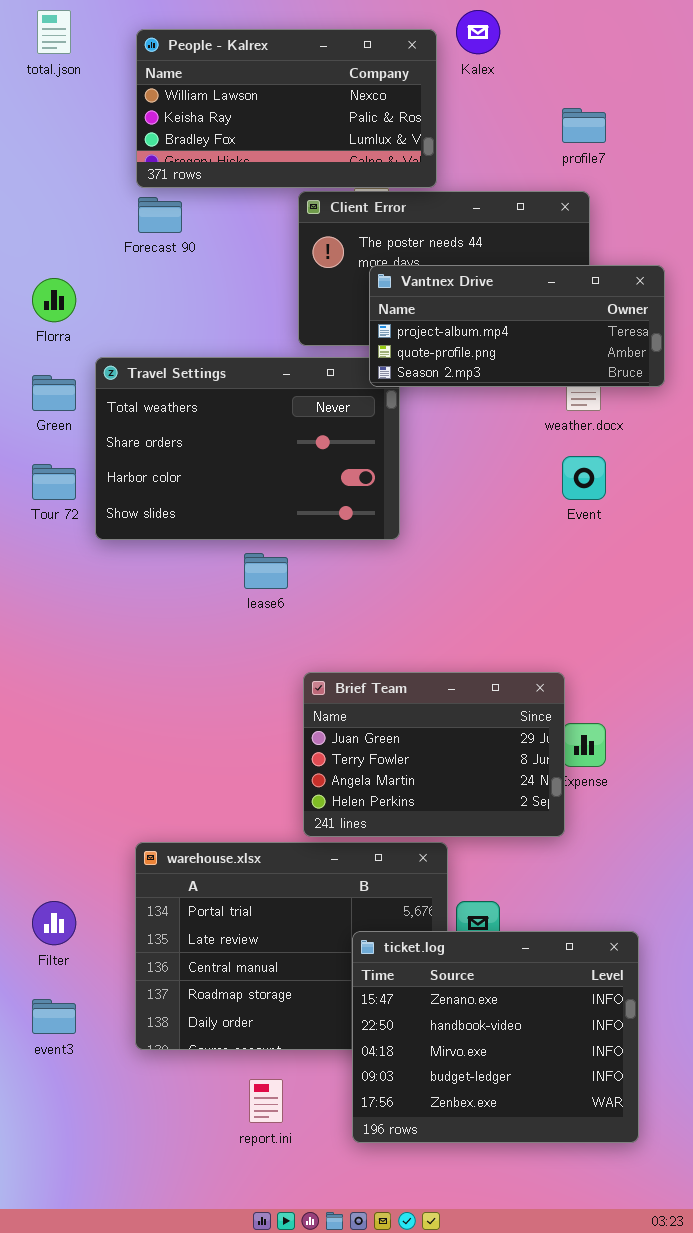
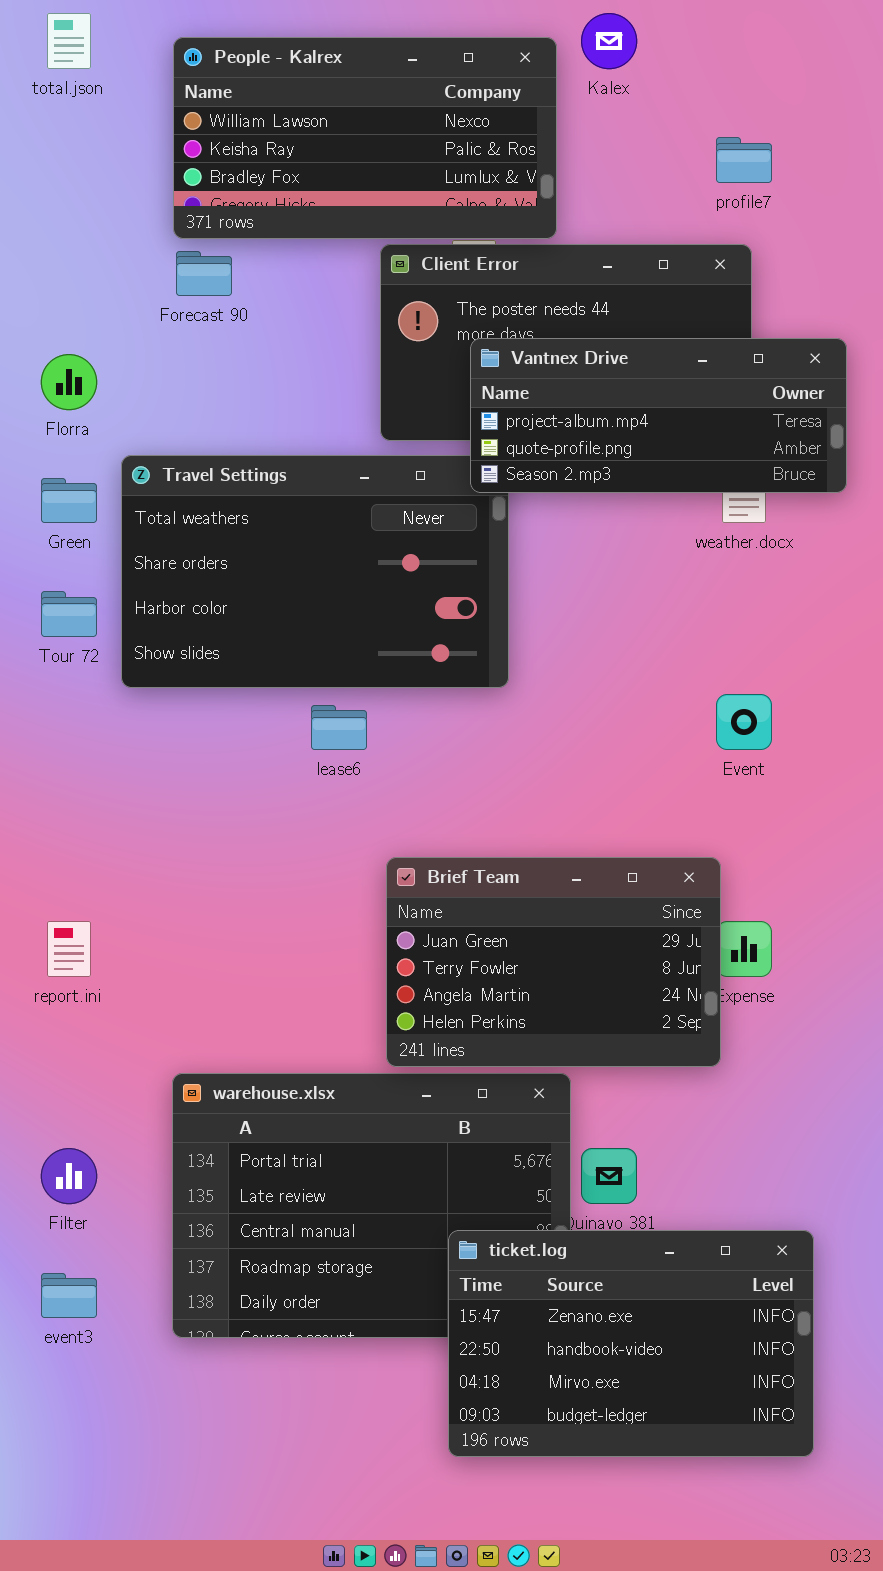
Event: [562,456,606,500] -> [716,694,772,750], moved
ticket.log: [352,931,639,1143] -> [448,1230,814,1457], resized
report.ini: [249,1079,283,1123] -> [47,921,91,977], moved

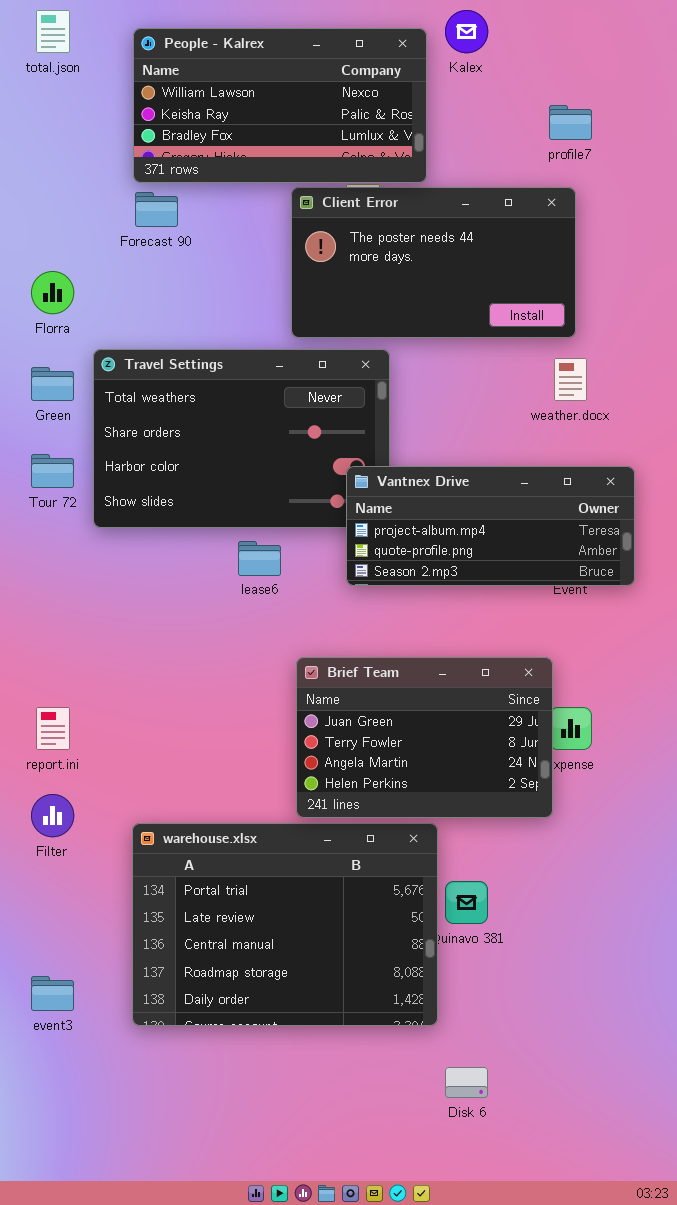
Vantnex Drive: [470,338,847,493] -> [346,466,635,586], moved
Filter: [41,1148,97,1204] -> [31,794,74,837], moved
ticket.log: [448,1230,814,1457] -> none, closed

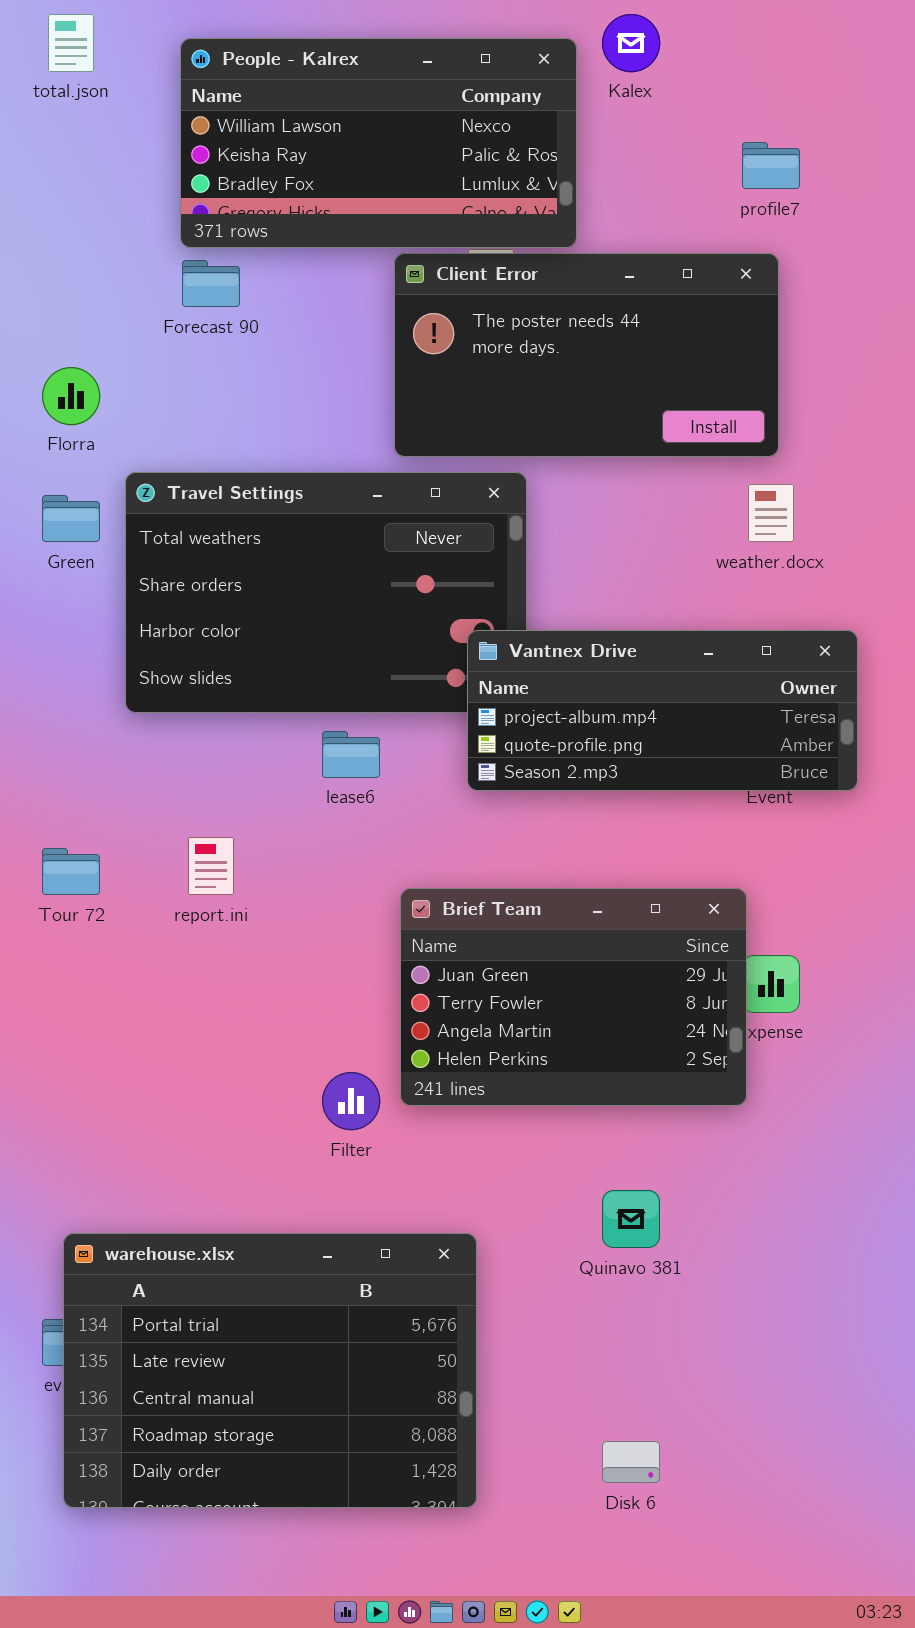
Tour 72: [31,454,74,488] -> [42,848,100,895], moved
report.ini: [36,707,70,750] -> [188,837,234,895], moved
Filter: [31,794,74,837] -> [322,1072,380,1130], moved
warehouse.xlsx: [132,823,438,1026] -> [63,1233,477,1508], moved

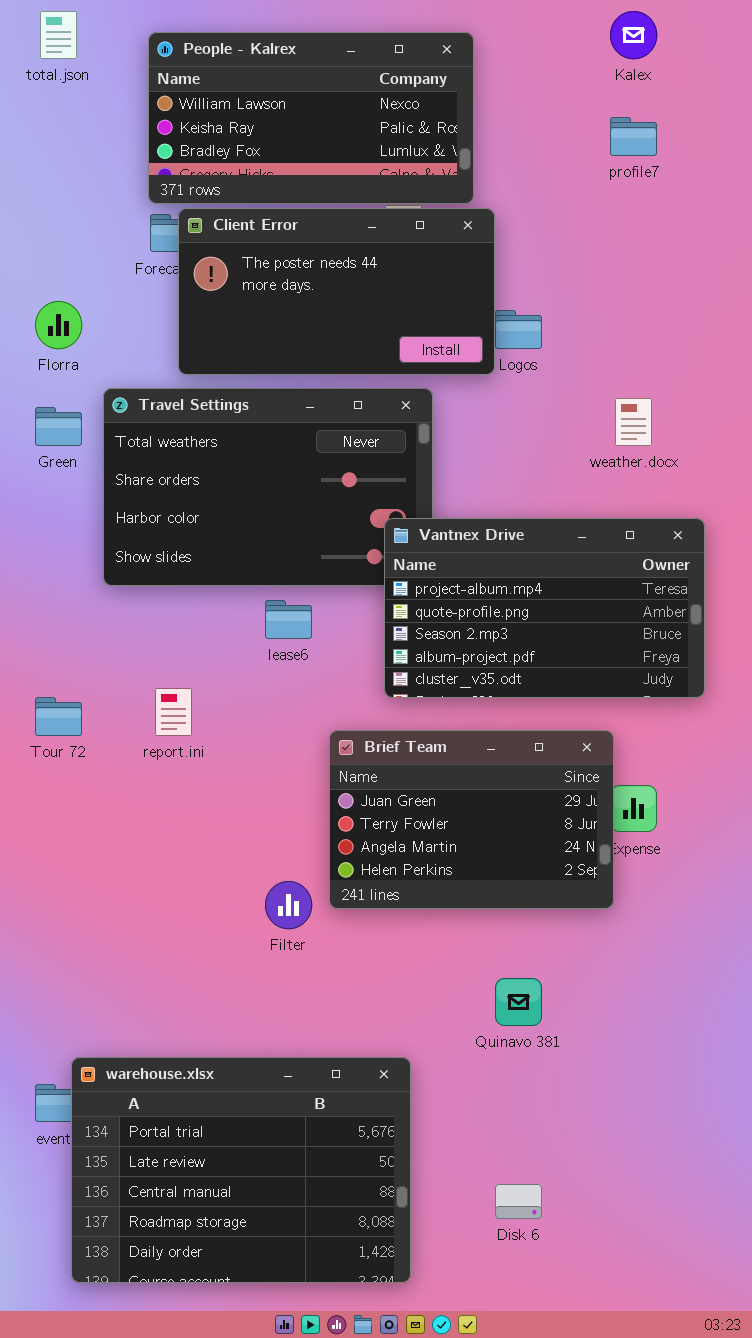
Kalex: [602,14,660,72] -> [610,11,657,59], moved
Client Error: [394,253,779,457] -> [178,208,495,375], moved
Vantnex Drive: [467,630,858,791] -> [384,518,705,698], resized
warehouse.xlsx: [63,1233,477,1508] -> [71,1057,411,1283], moved

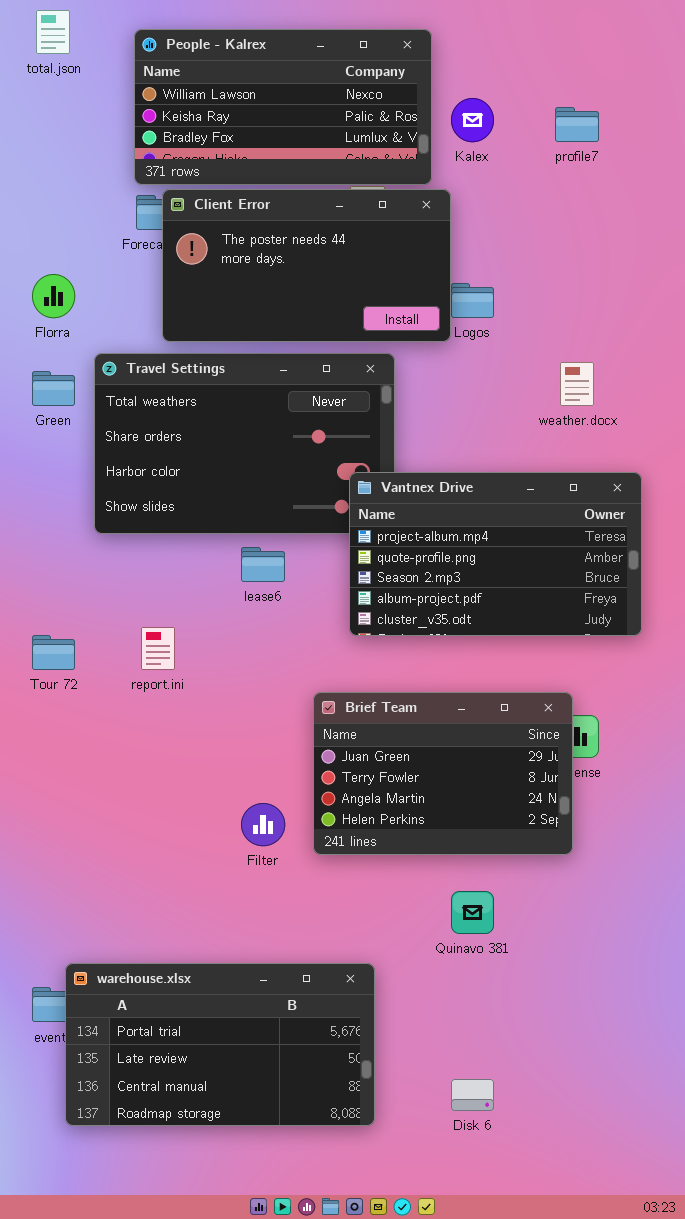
Kalex: [610,11,657,59] -> [451,98,494,142], moved
Brief Team: [329,730,614,909] -> [313,692,573,855], moved
warehouse.xlsx: [71,1057,411,1283] -> [65,963,375,1126], resized

